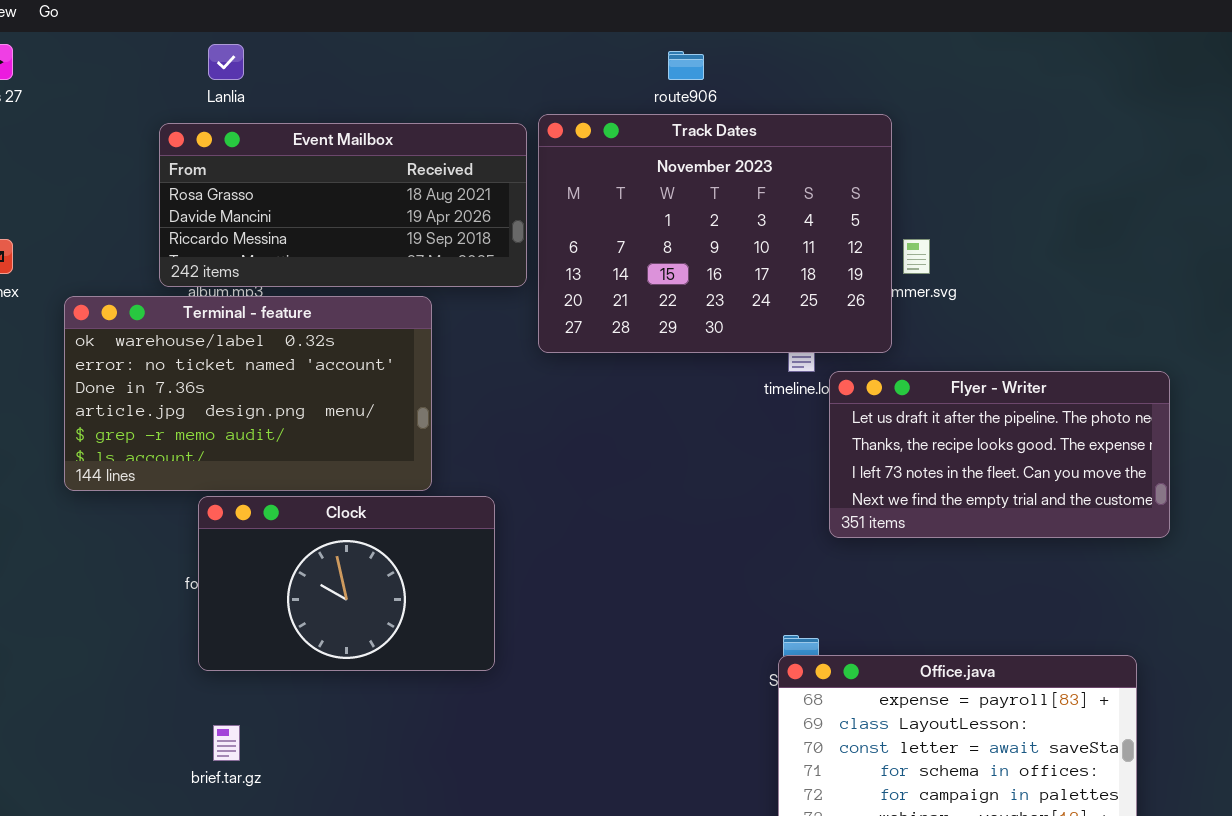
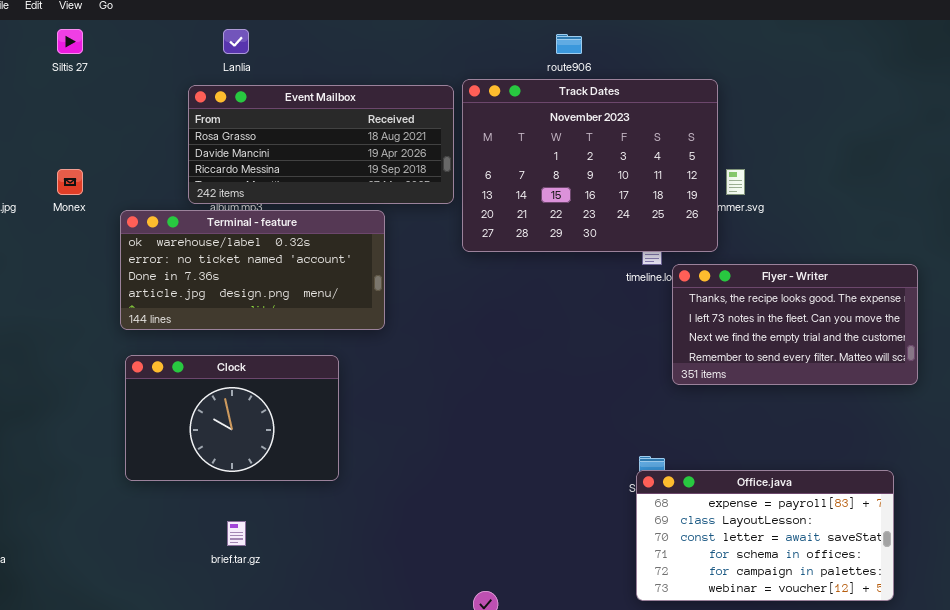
Terminal - feature: [64,296,432,491] -> [120,210,385,330], resized
Flyer - Writer: [829,371,1170,538] -> [672,264,918,385], scrolled down 1 row
Clock: [198,496,495,671] -> [125,355,339,481], moved

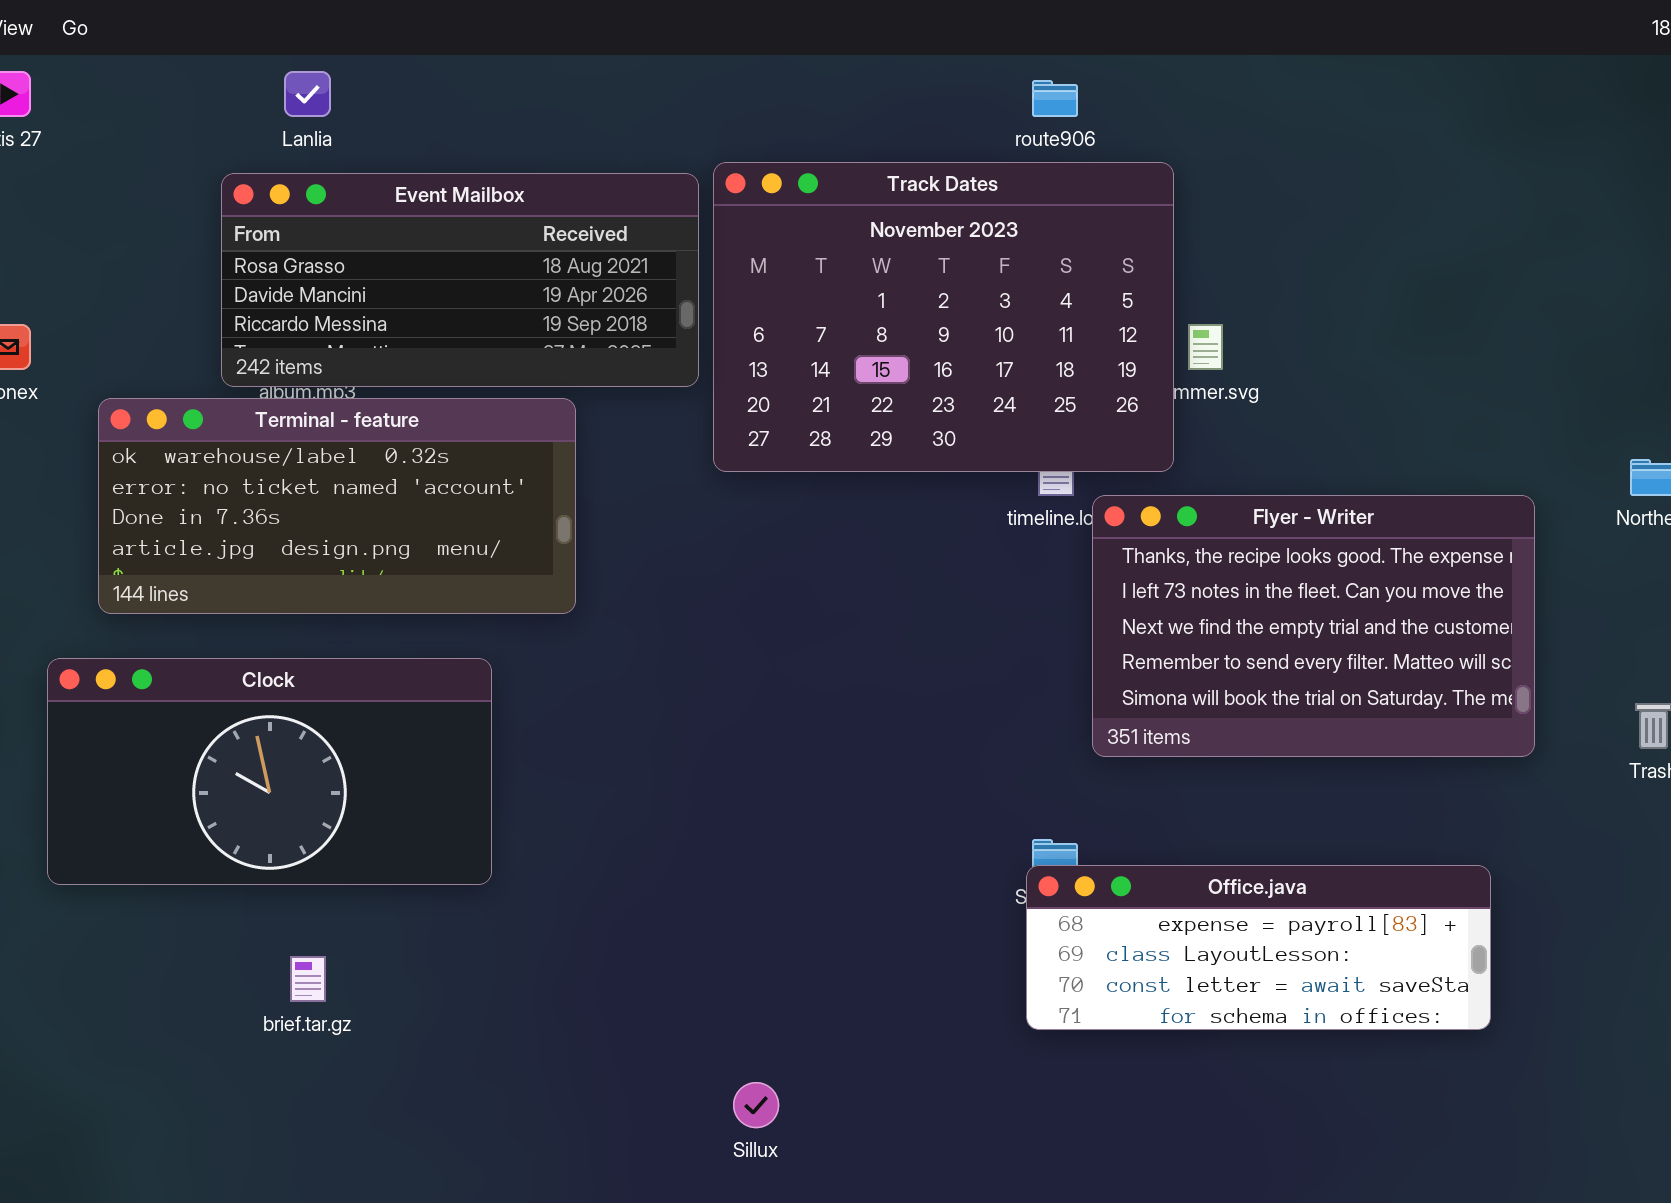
route906: [556,34,582,54] -> [1032,80,1078,117], moved
Flyer - Writer: [672,264,918,385] -> [1092,495,1535,757], resized
Clock: [125,355,339,481] -> [47,658,492,885], resized
Office.java: [636,470,894,601] -> [1026,865,1491,1030], resized

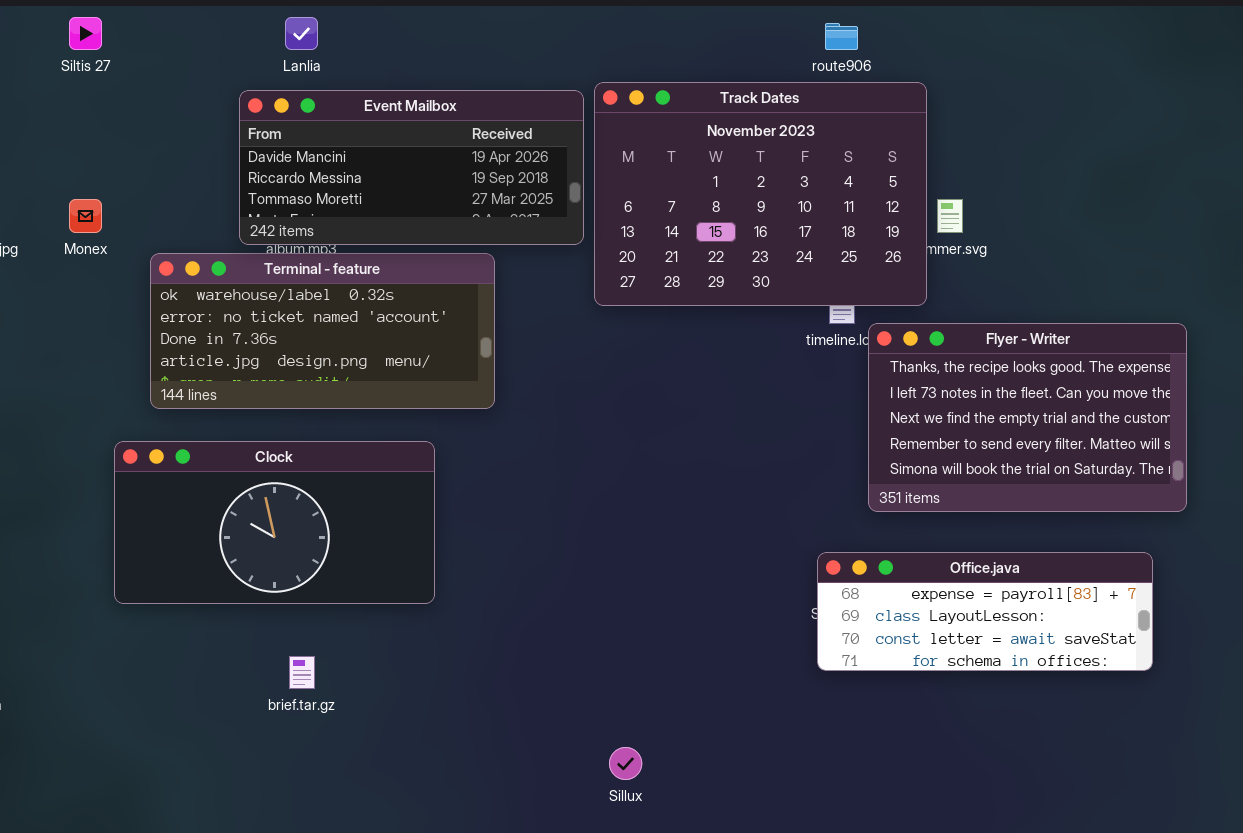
Event Mailbox: [221,173,699,387] -> [239,90,584,245], scrolled down 1 row
Office.java: [1026,865,1491,1030] -> [817,552,1153,671], moved

